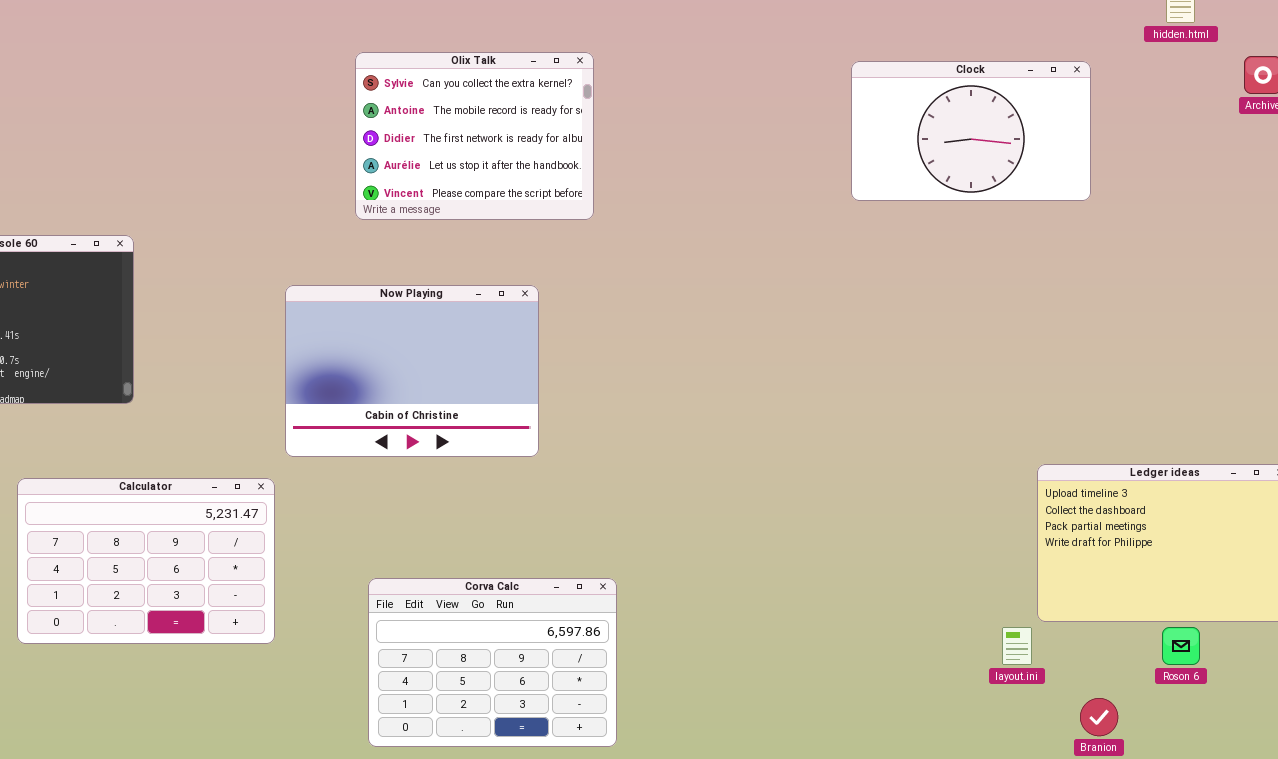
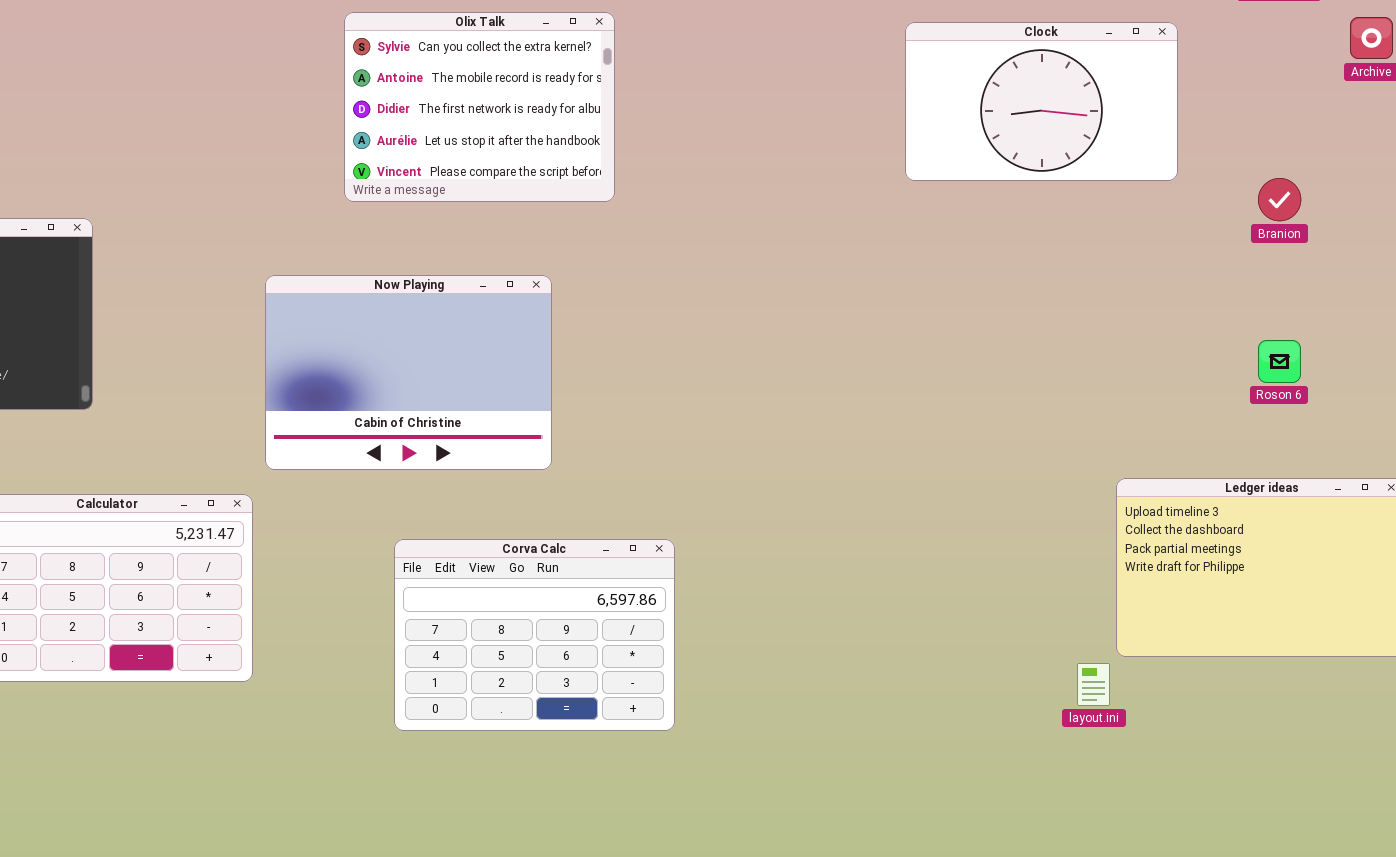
Corva Calc: [368,578,617,747] -> [394,539,675,731], moved
Roson 6: [1162,627,1200,665] -> [1258,340,1301,383], moved
Branion: [1080,698,1118,736] -> [1258,178,1301,221], moved

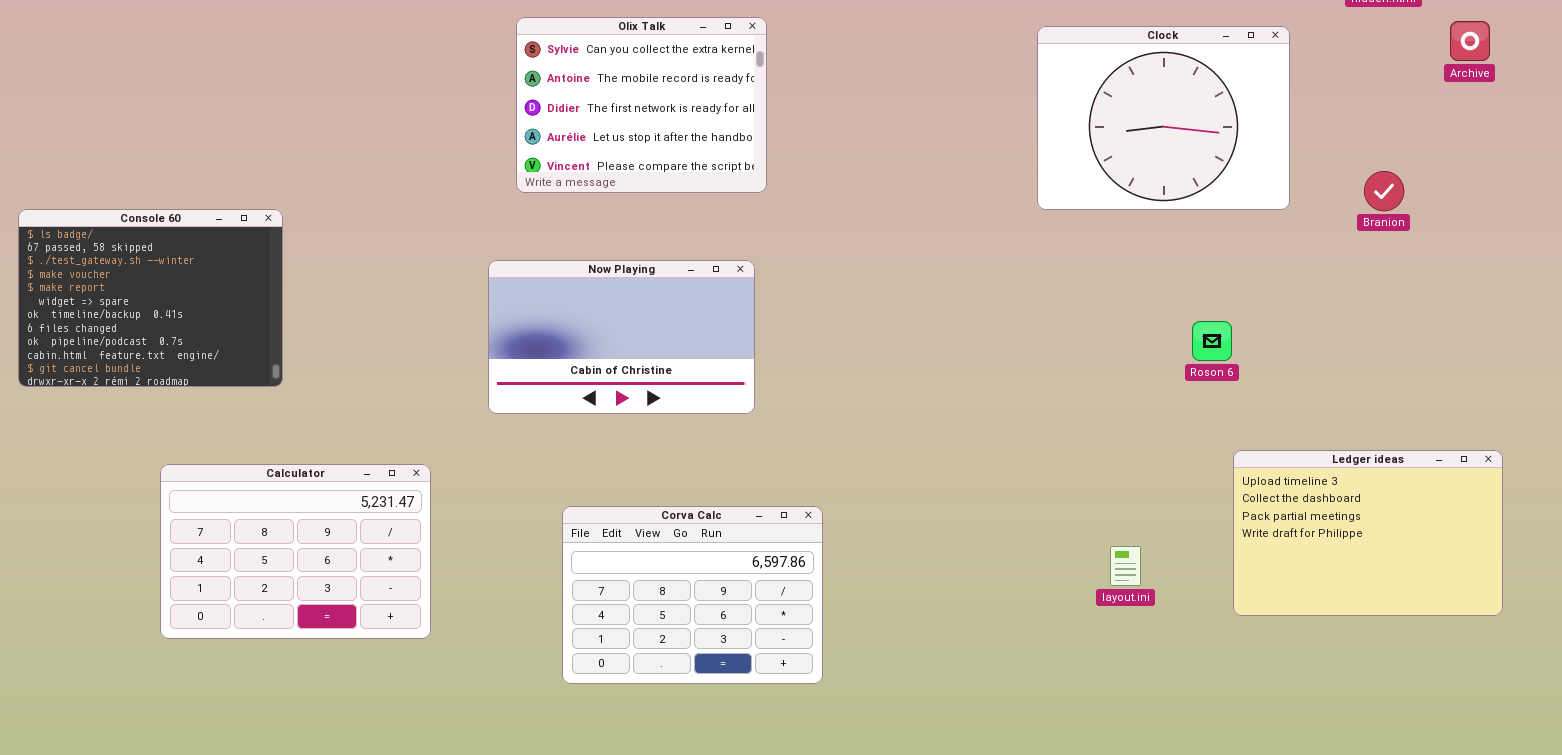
Clock: [905,22,1178,181] -> [1037,26,1290,210], resized
Now Playing: [265,275,552,470] -> [488,260,755,414], moved, resized
Roson 6: [1258,340,1301,383] -> [1192,321,1232,361], moved
layout.ini: [1077,663,1110,706] -> [1110,546,1141,586], moved

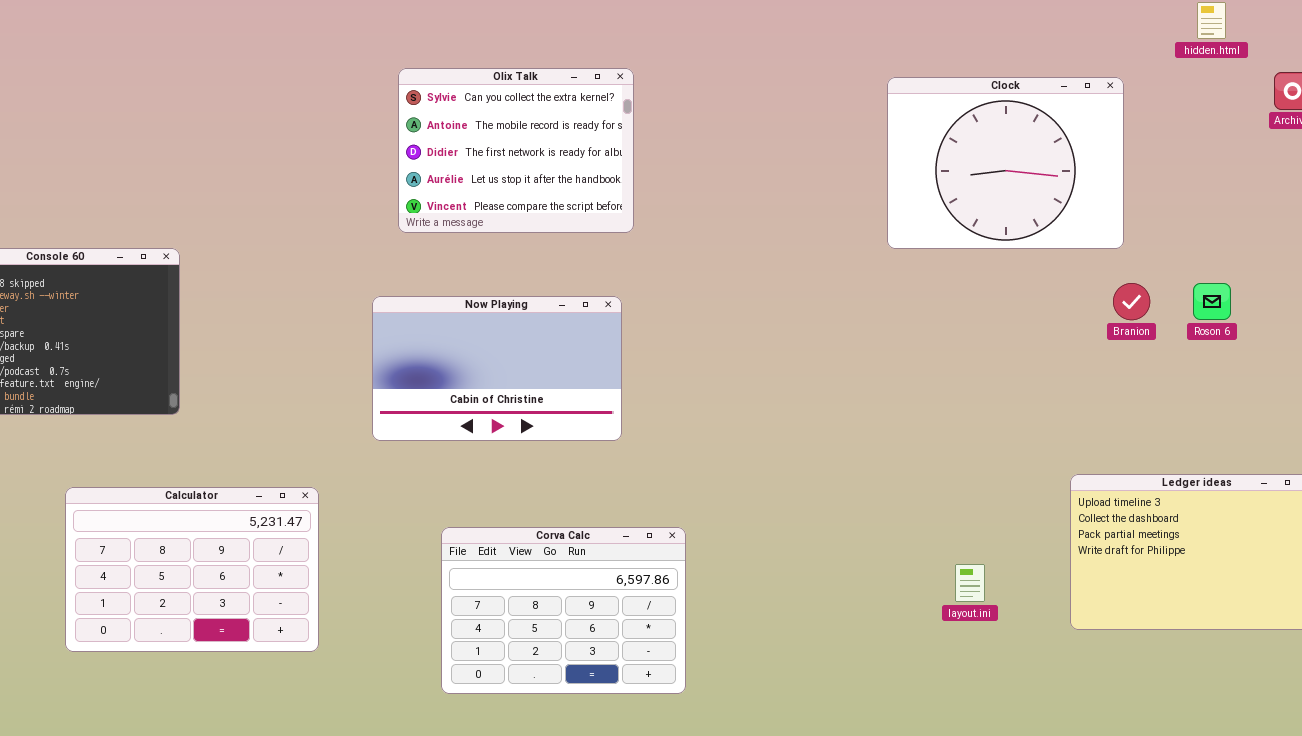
Branion: [1364,171,1404,211] -> [1113,283,1150,320], moved
Roson 6: [1192,321,1232,361] -> [1193,283,1231,320], moved

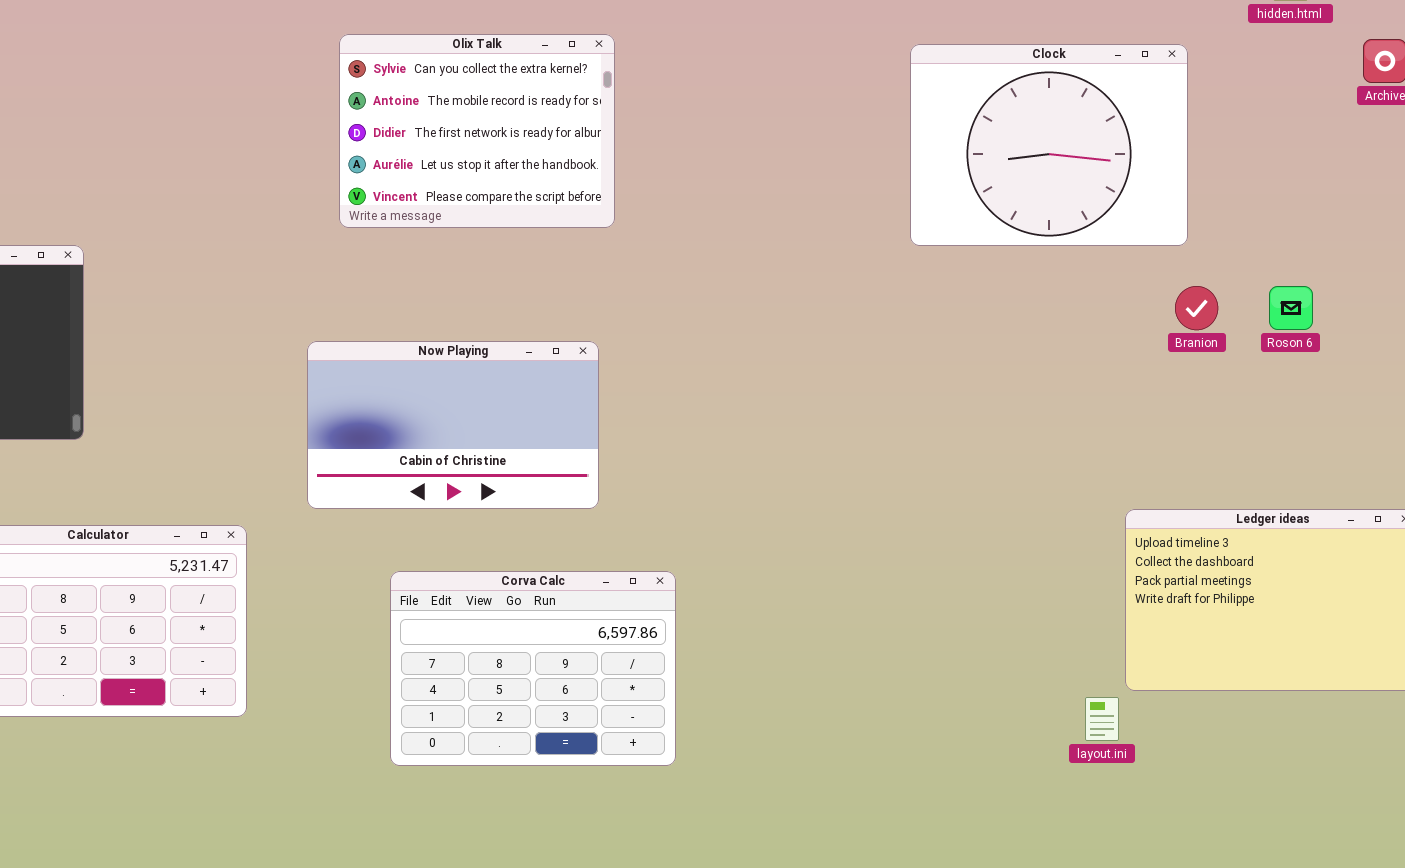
Now Playing: [372,296,622,441] -> [307,341,599,509], moved
layout.ini: [955,564,985,602] -> [1085,697,1119,741], moved

